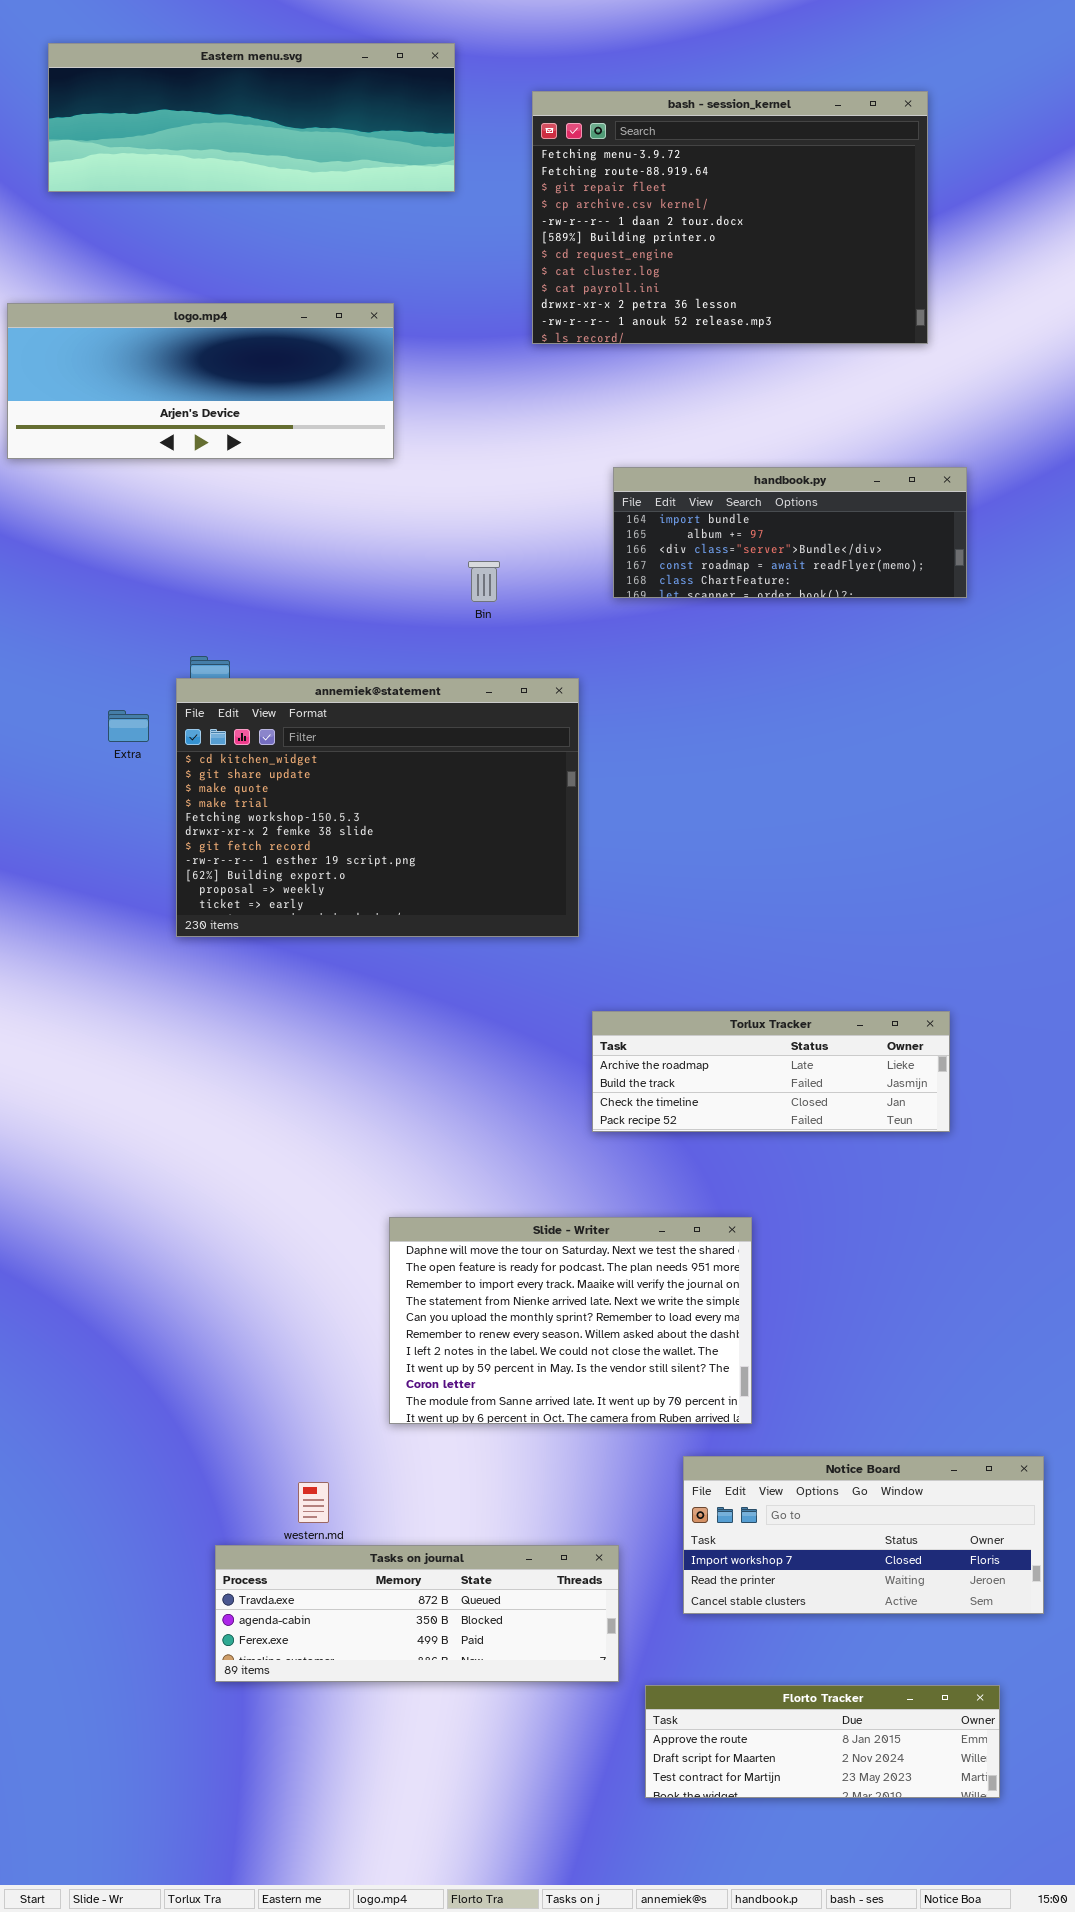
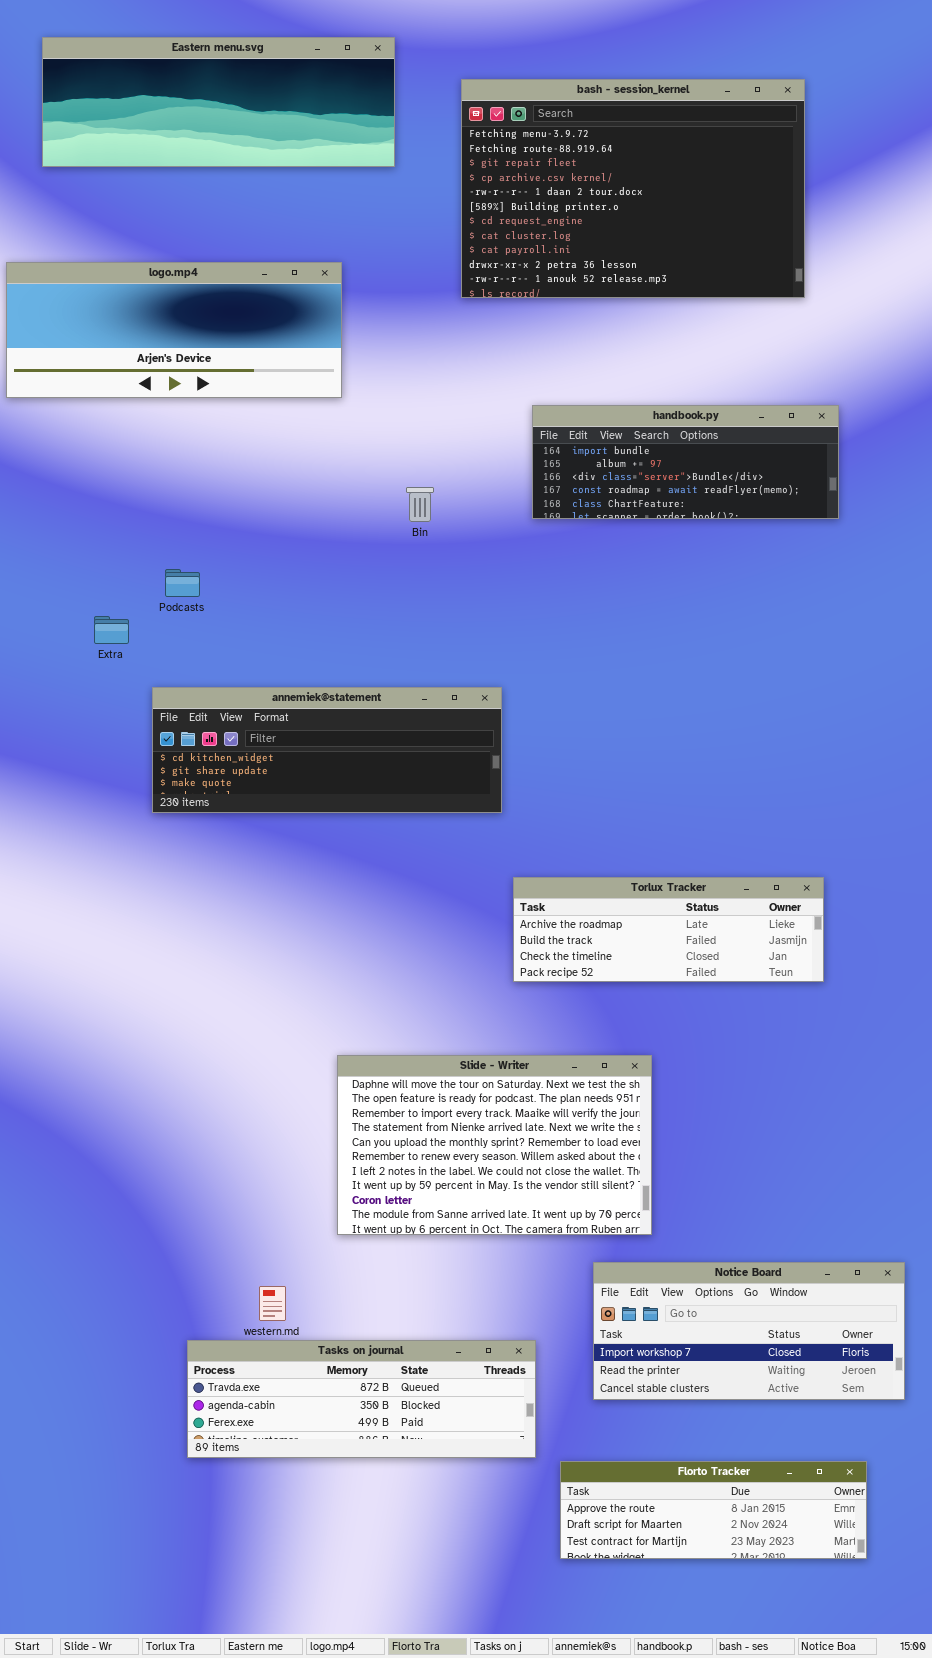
annemiek@statement: [176,678,579,937] -> [152,687,502,813], resized

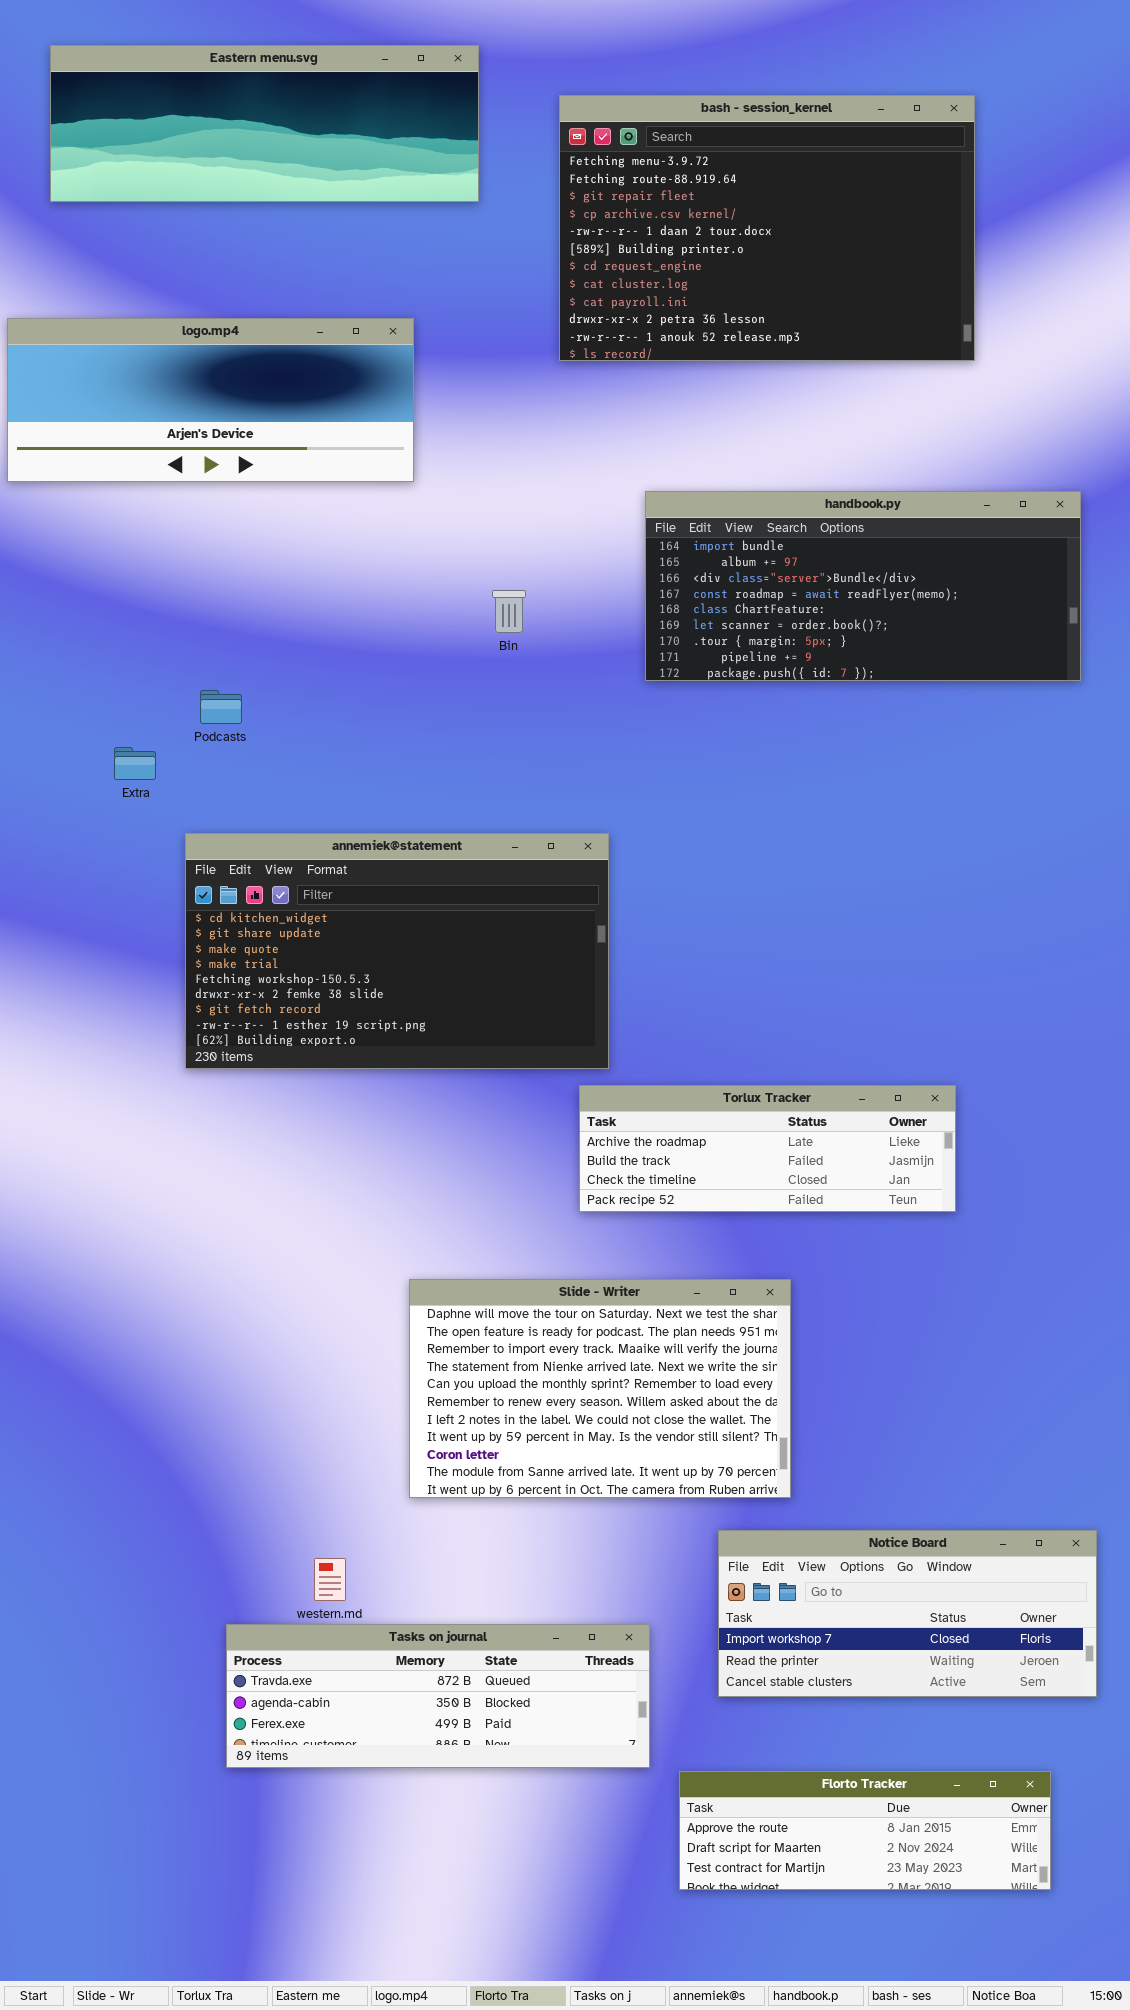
handbook.py: [532,405,839,519] -> [645,491,1081,681], resized
annemiek@statement: [152,687,502,813] -> [185,833,609,1069], resized
Torlux Tracker: [513,877,824,982] -> [579,1085,956,1212], moved

